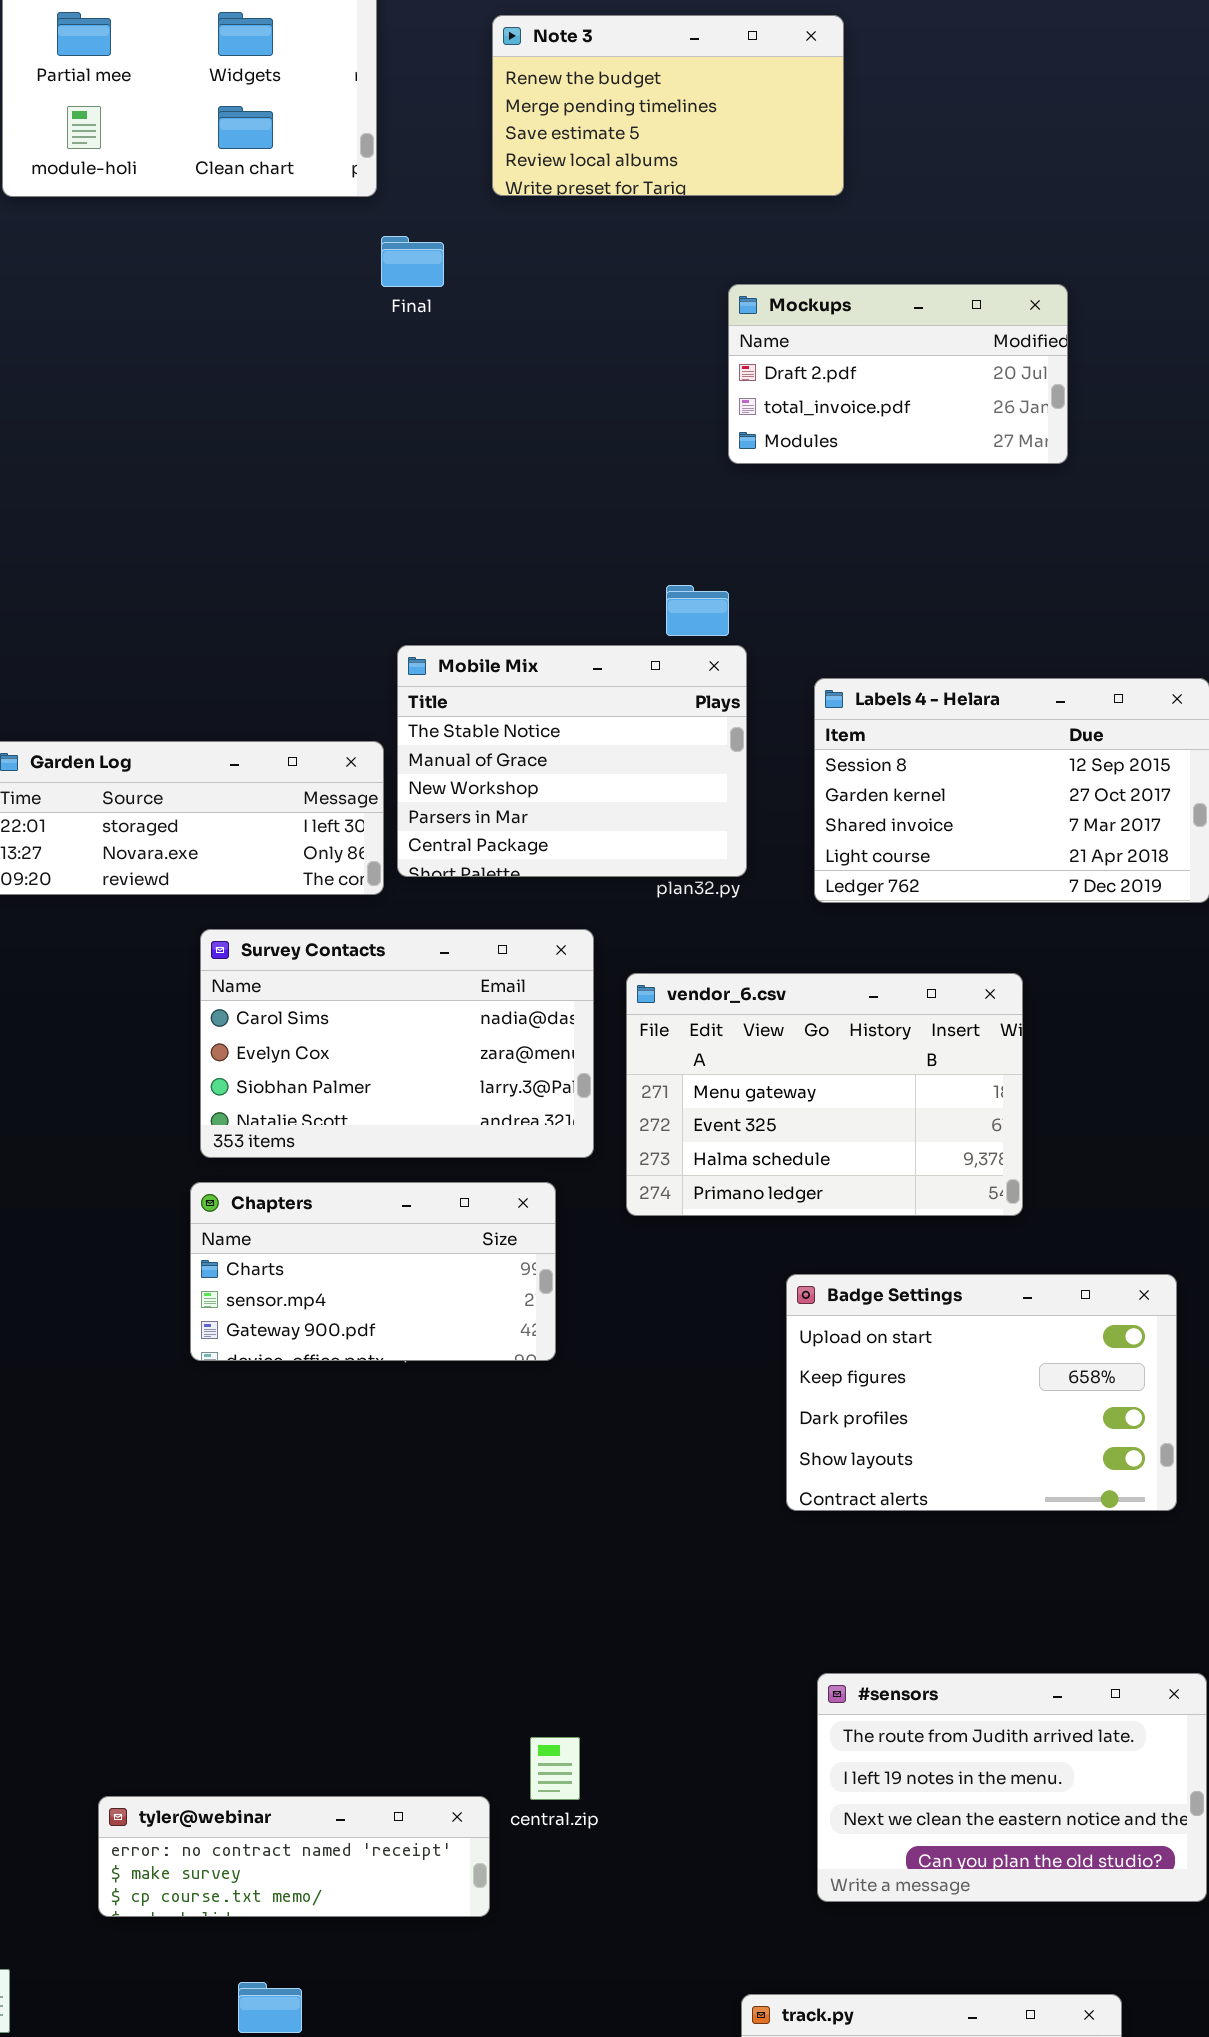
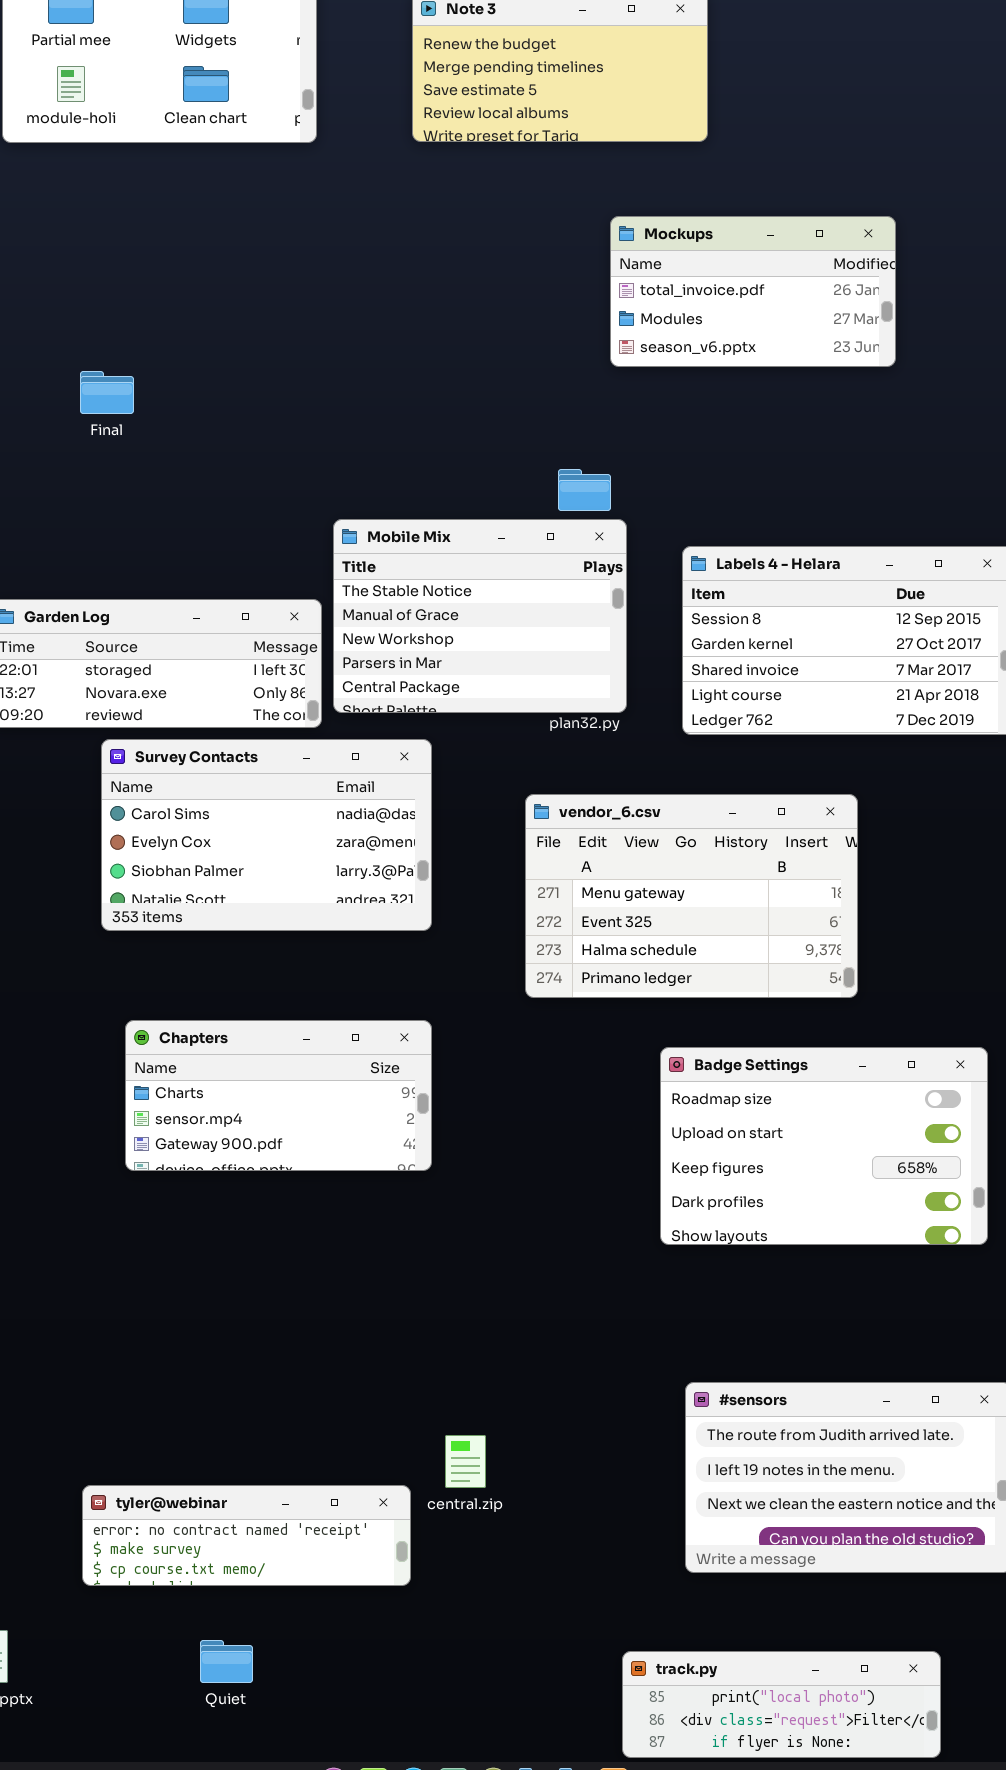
Final: [381,236,444,287] -> [80,371,134,414], moved
Mockups: [728,284,1068,464] -> [610,216,896,367], scrolled down 1 row
Survey Contacts: [200,929,594,1158] -> [101,739,432,931], moved
Chapters: [190,1182,556,1361] -> [125,1020,432,1171], moved
Badge Settings: [786,1274,1177,1511] -> [660,1047,988,1245], scrolled up 1 row

